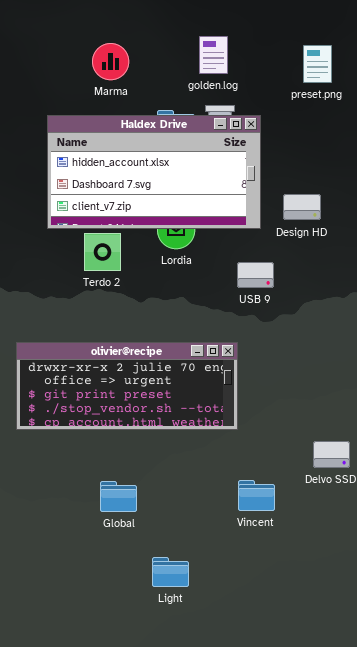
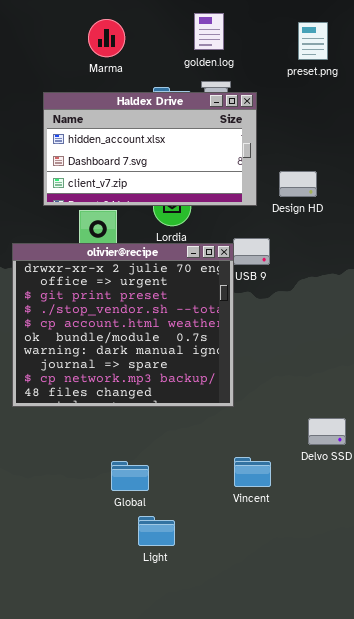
olivier@recipe: [16,342,238,430] -> [12,243,234,407], resized
Global: [100,481,137,512] -> [111,461,149,491], moved
Light: [152,557,189,587] -> [138,516,175,546], moved

